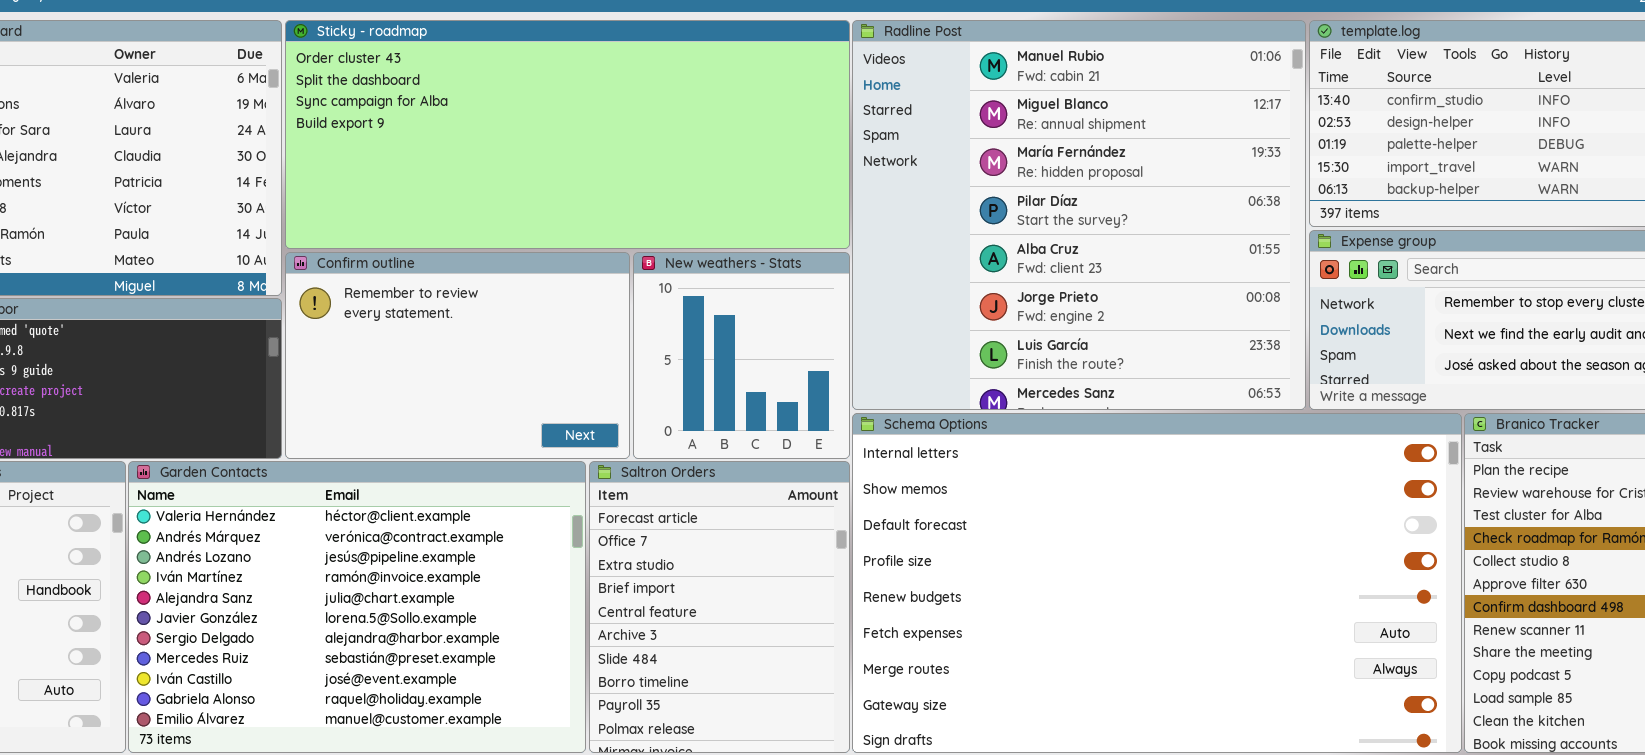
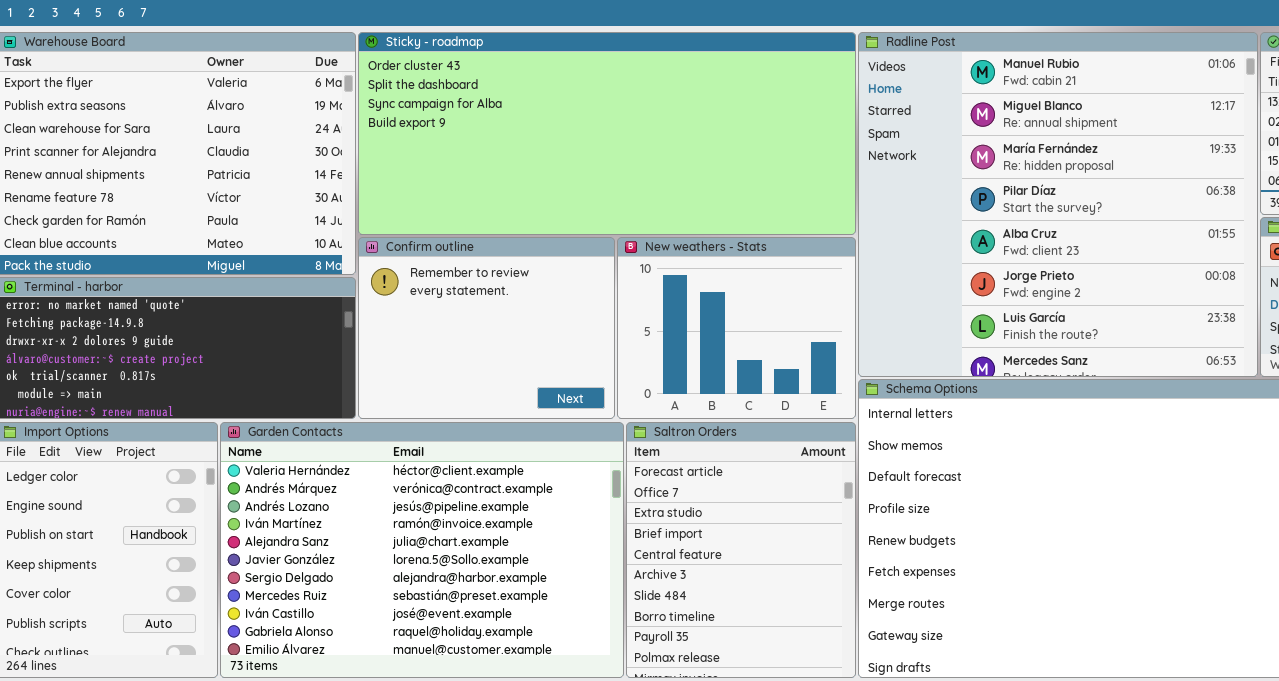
Confirm outline: [285,252,630,459] -> [358,237,615,419], resized
New weathers - Stats: [633,252,850,459] -> [617,237,856,419], resized

